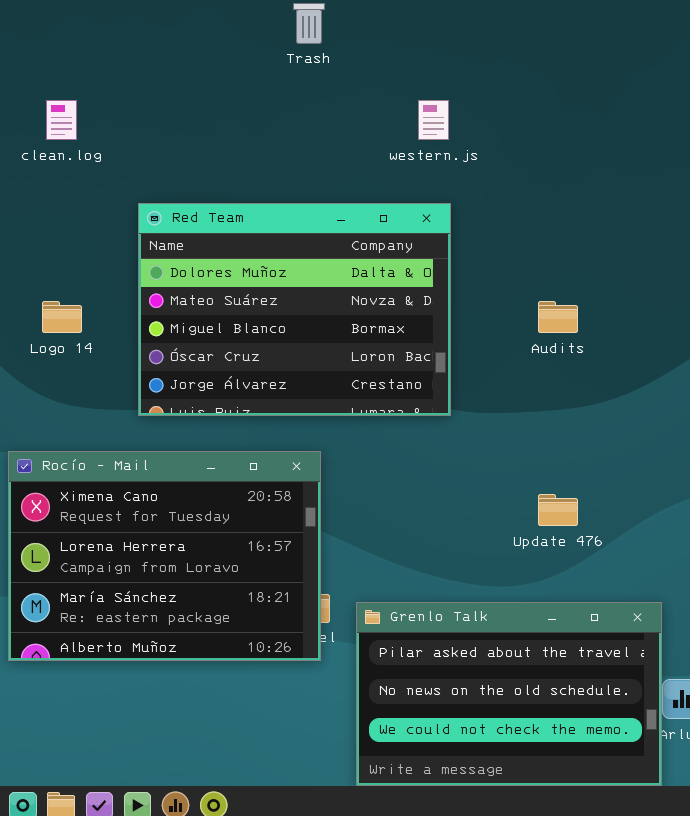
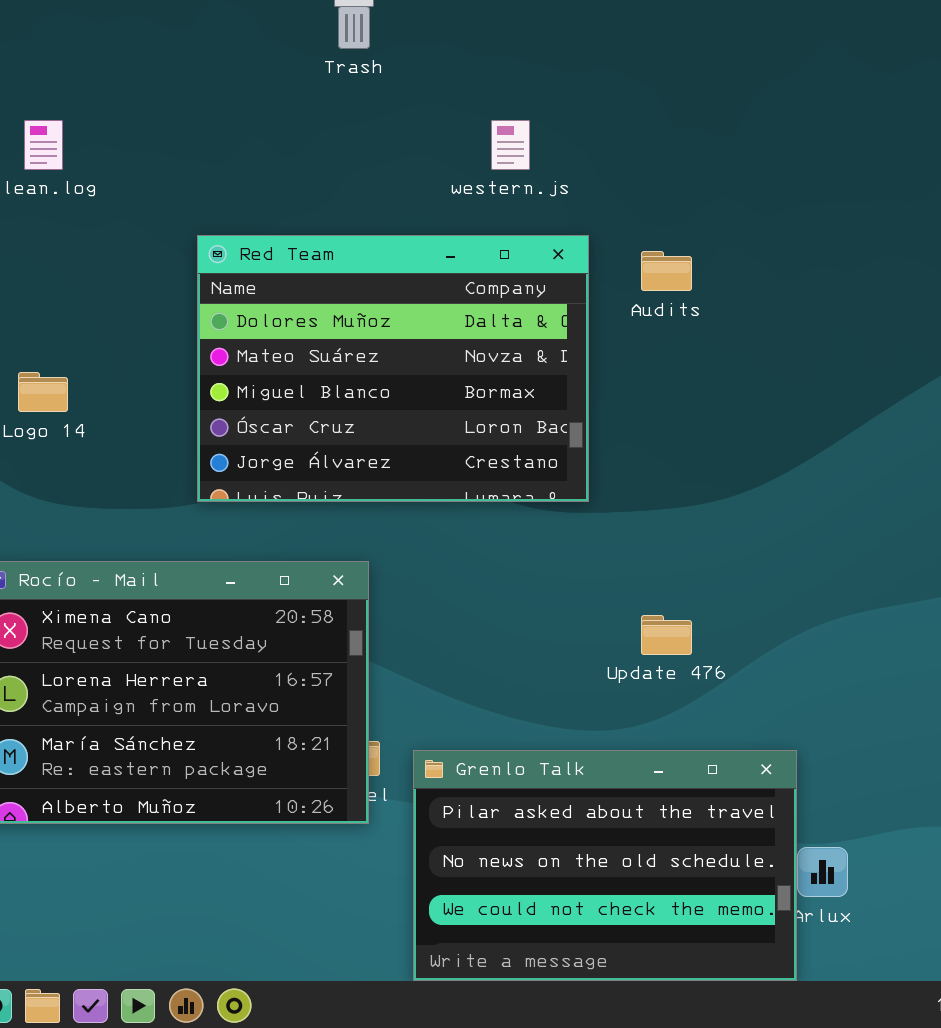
Red Team: [138,203,451,416] -> [197,235,589,502], moved
Audits: [538,301,578,333] -> [641,251,692,291], moved

